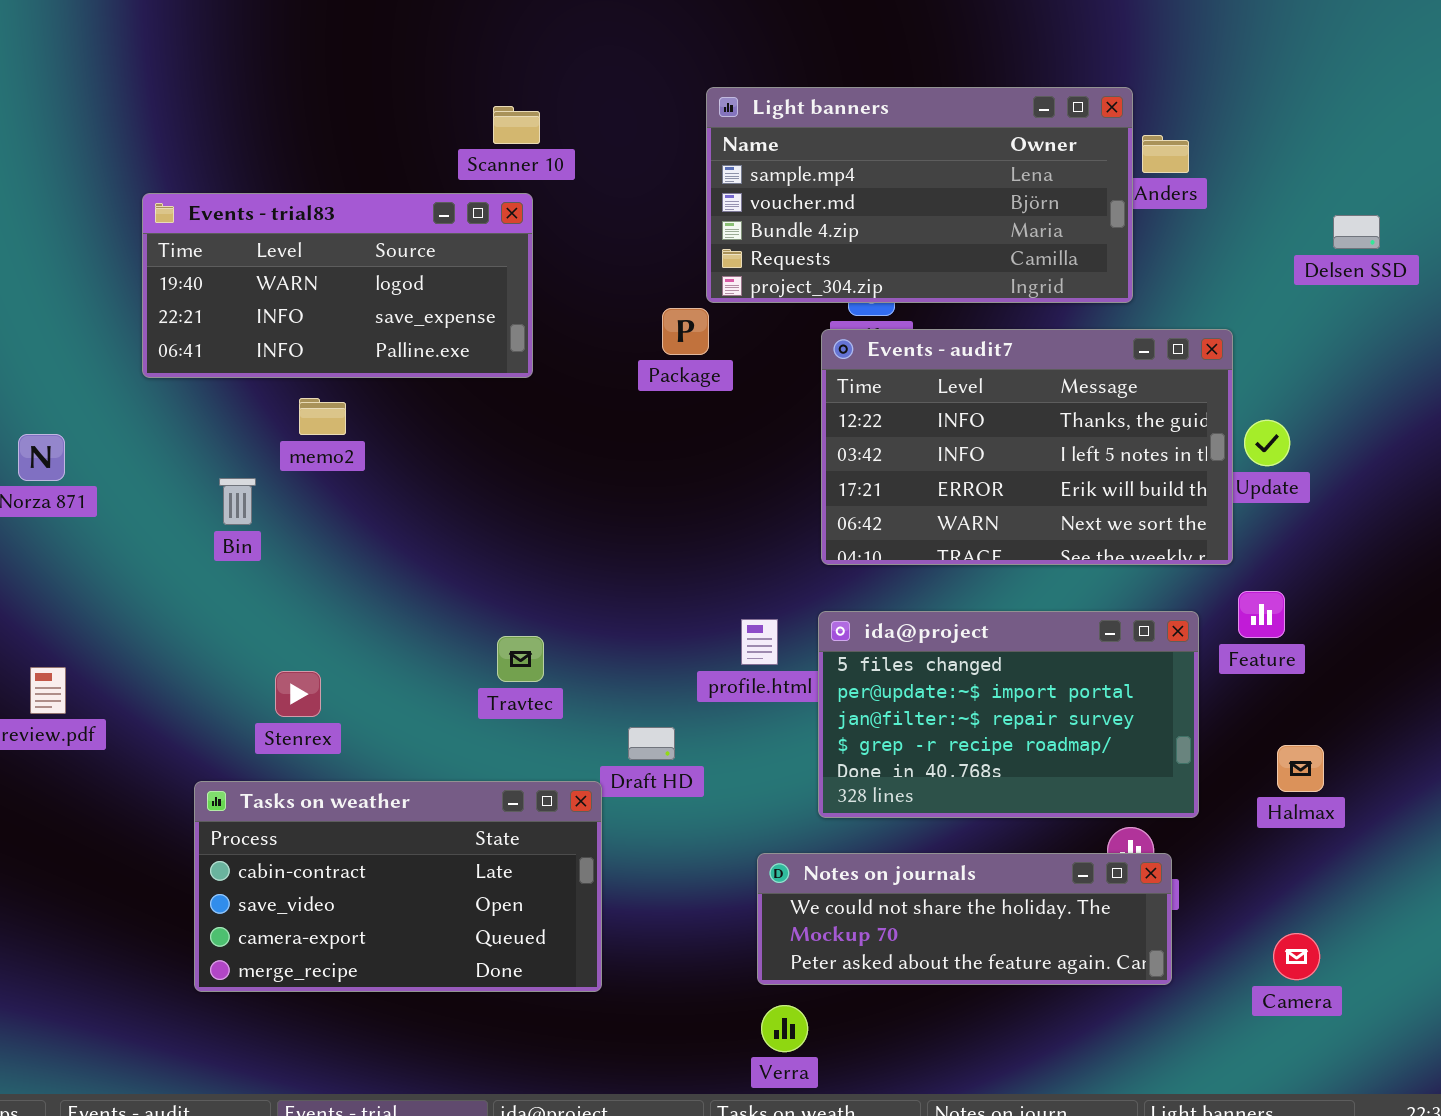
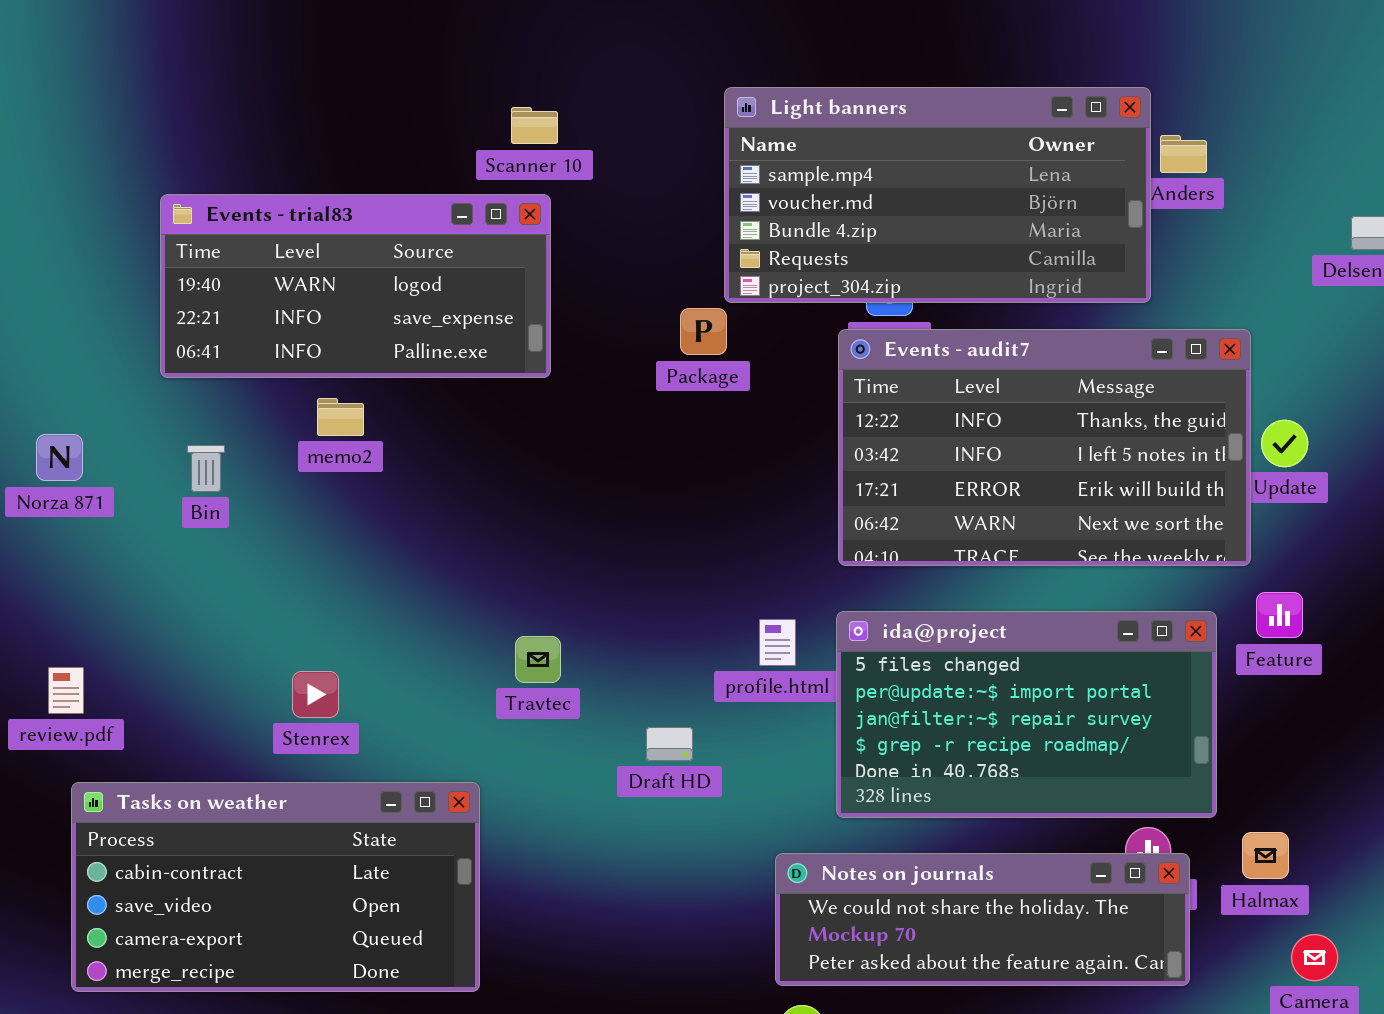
Bin: [219,478,256,525] -> [187,445,225,492], moved
Halmax: [1277,745,1324,792] -> [1242,832,1289,879], moved
Tasks on weather: [194,781,602,992] -> [71,782,480,992], moved

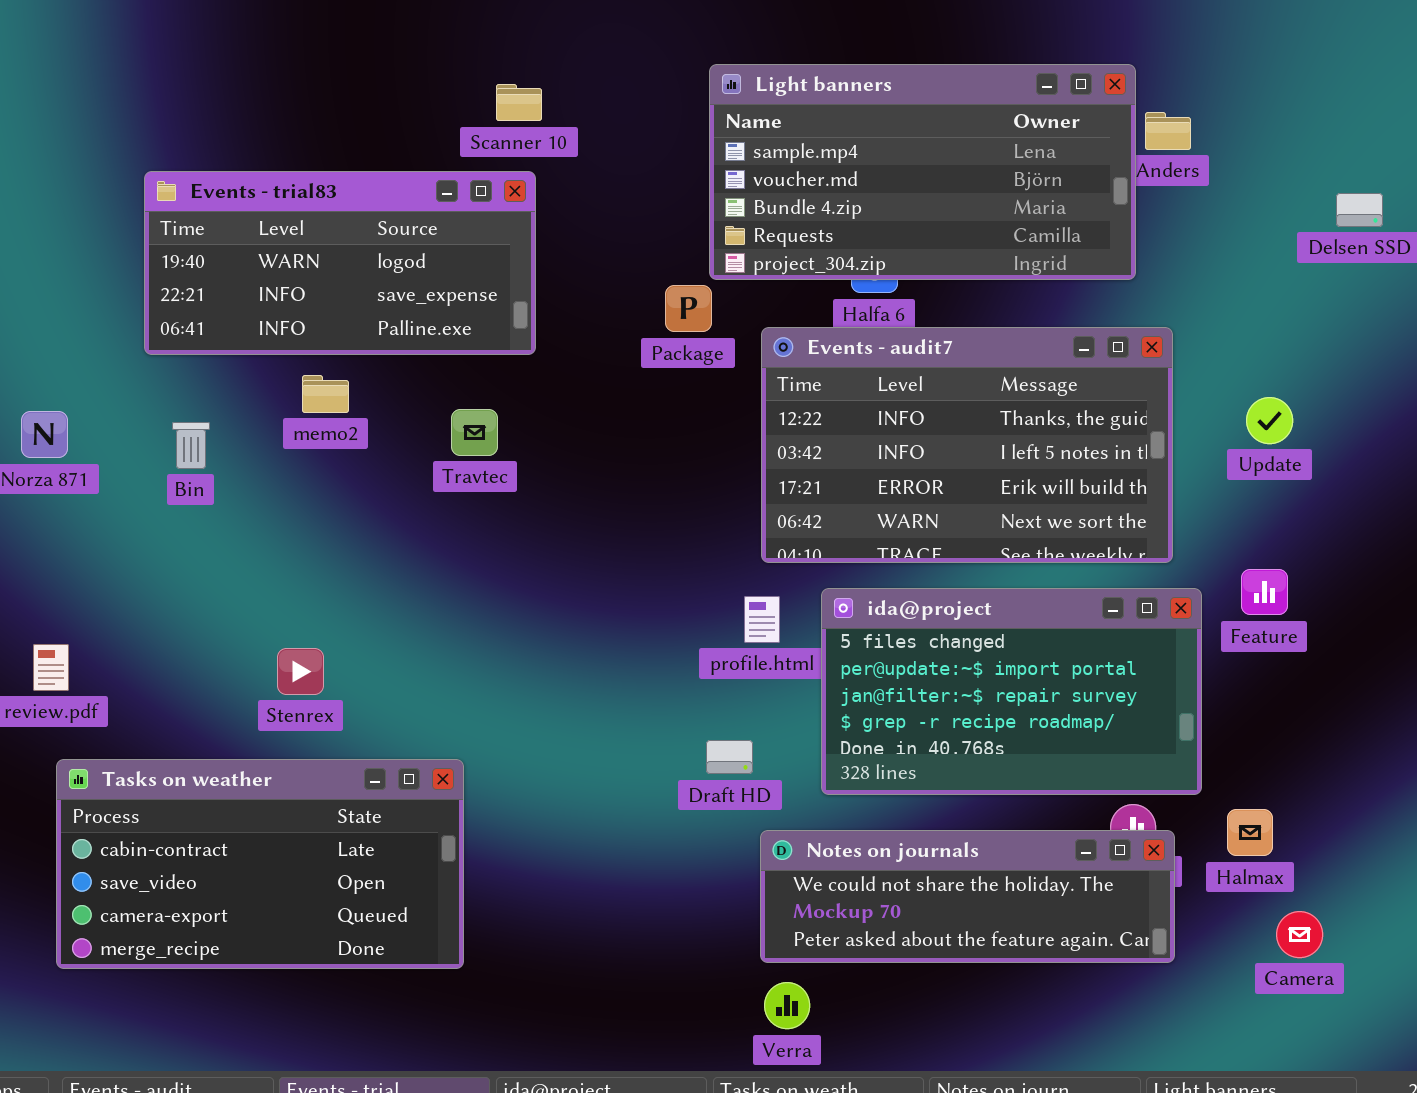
Events - audit7: [838,329,1251,566] -> [761,327,1173,563], moved
Travtec: [515,636,561,683] -> [451,409,498,456], moved
Draft HD: [646,727,693,761] -> [706,740,753,774], moved

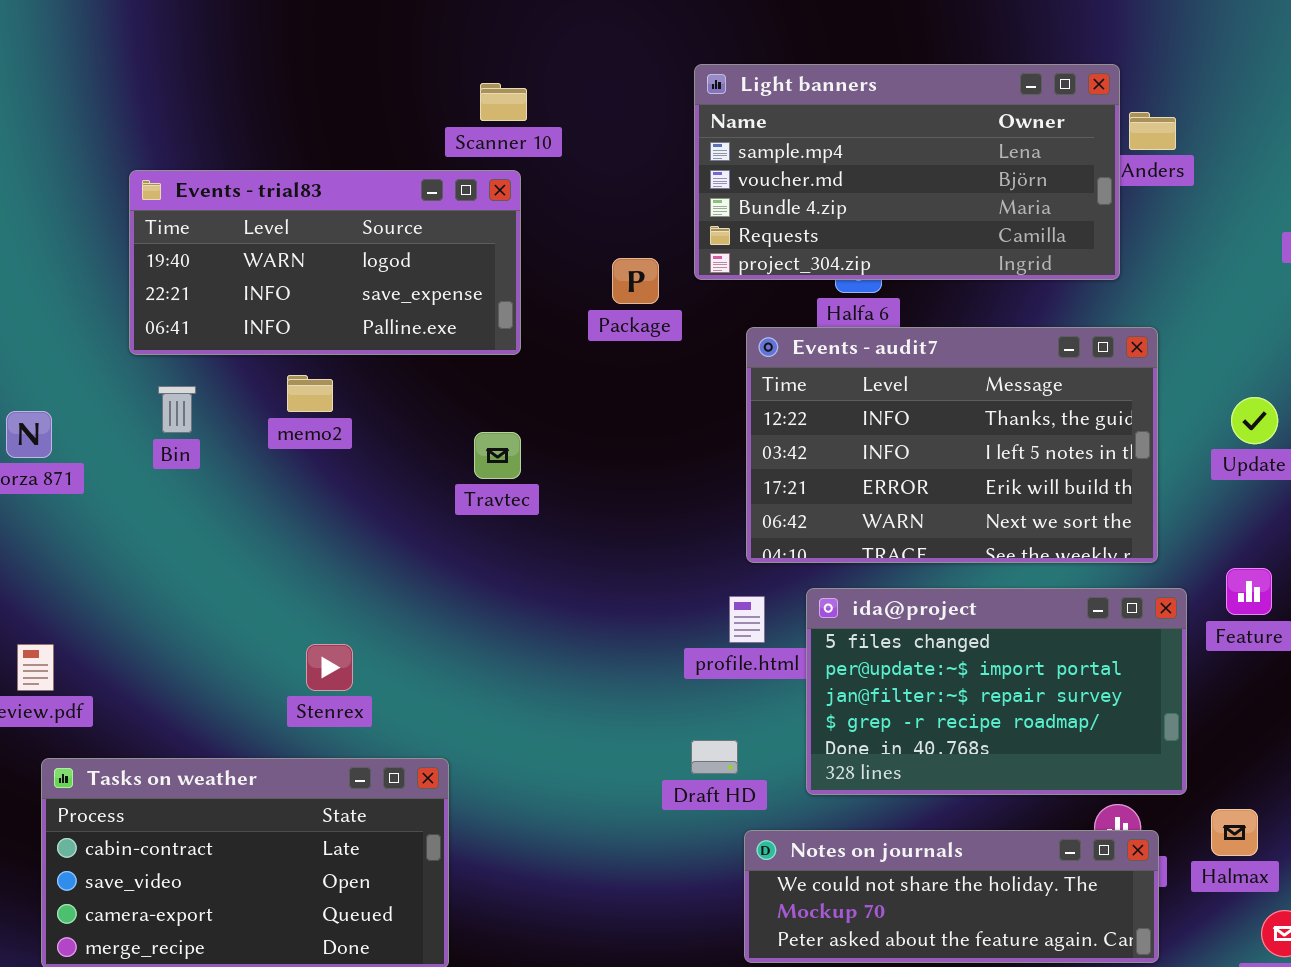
Package: [665,285,712,332] -> [612,258,659,304], moved
Travtec: [451,409,498,456] -> [474,432,521,479], moved
Bin: [172,422,210,469] -> [158,386,196,433], moved
Stenrex: [277,648,324,695] -> [306,644,353,691], moved

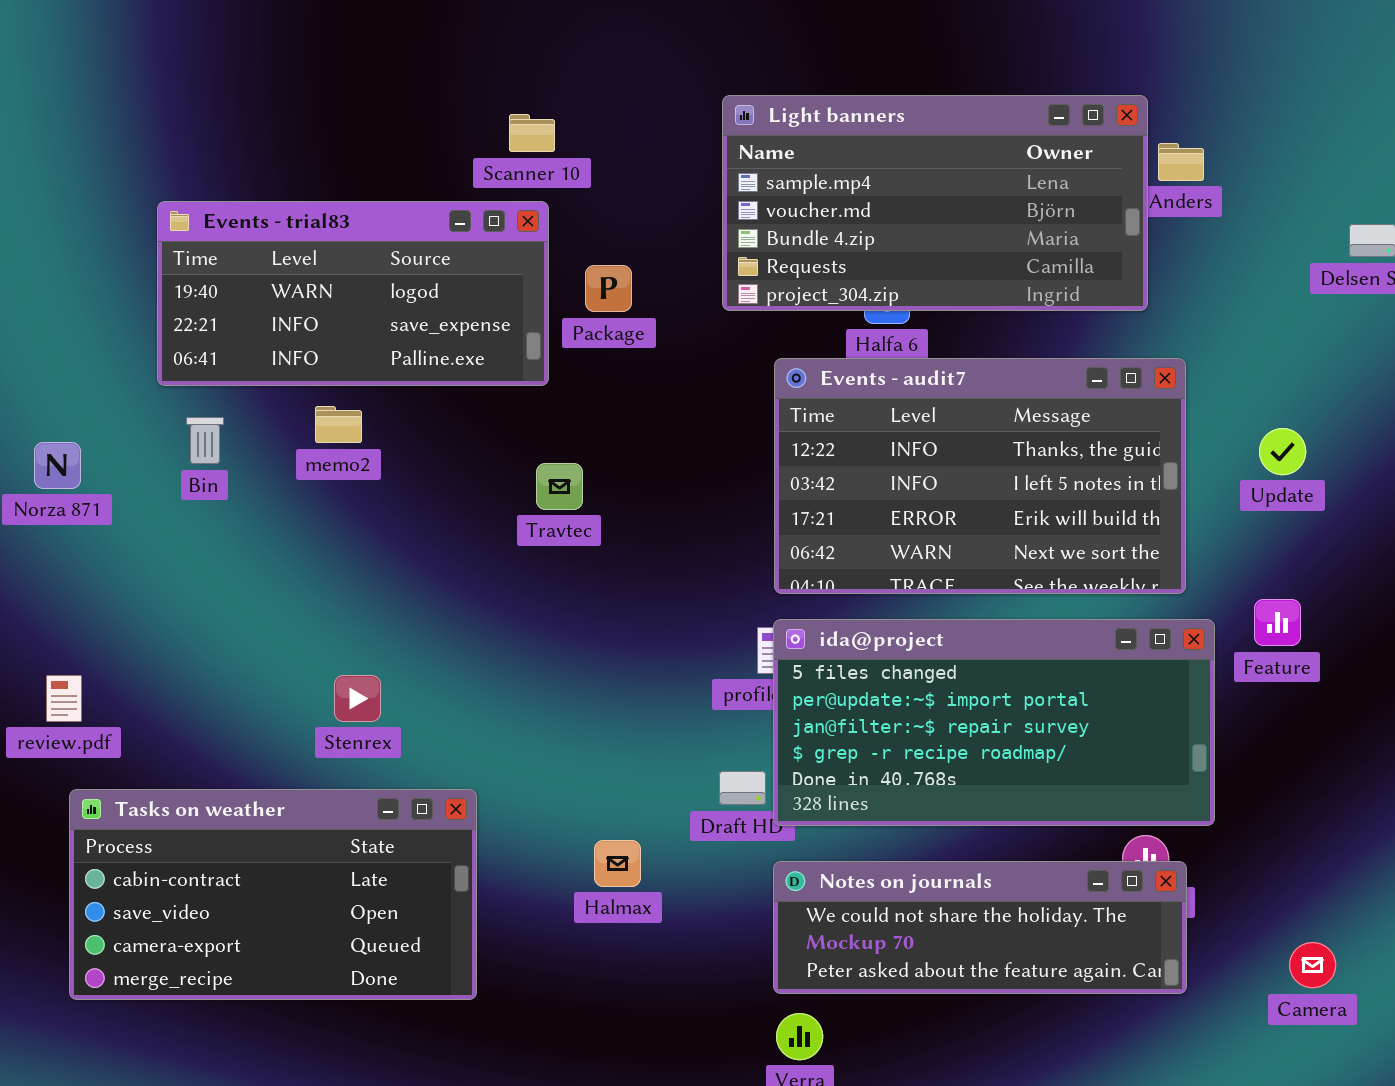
Package: [612,258,659,304] -> [585,265,632,312], moved
Travtec: [474,432,521,479] -> [536,463,583,510], moved
ida@project: [806,588,1187,795] -> [773,619,1215,826], resized
Halmax: [1211,809,1258,856] -> [594,840,641,887], moved

